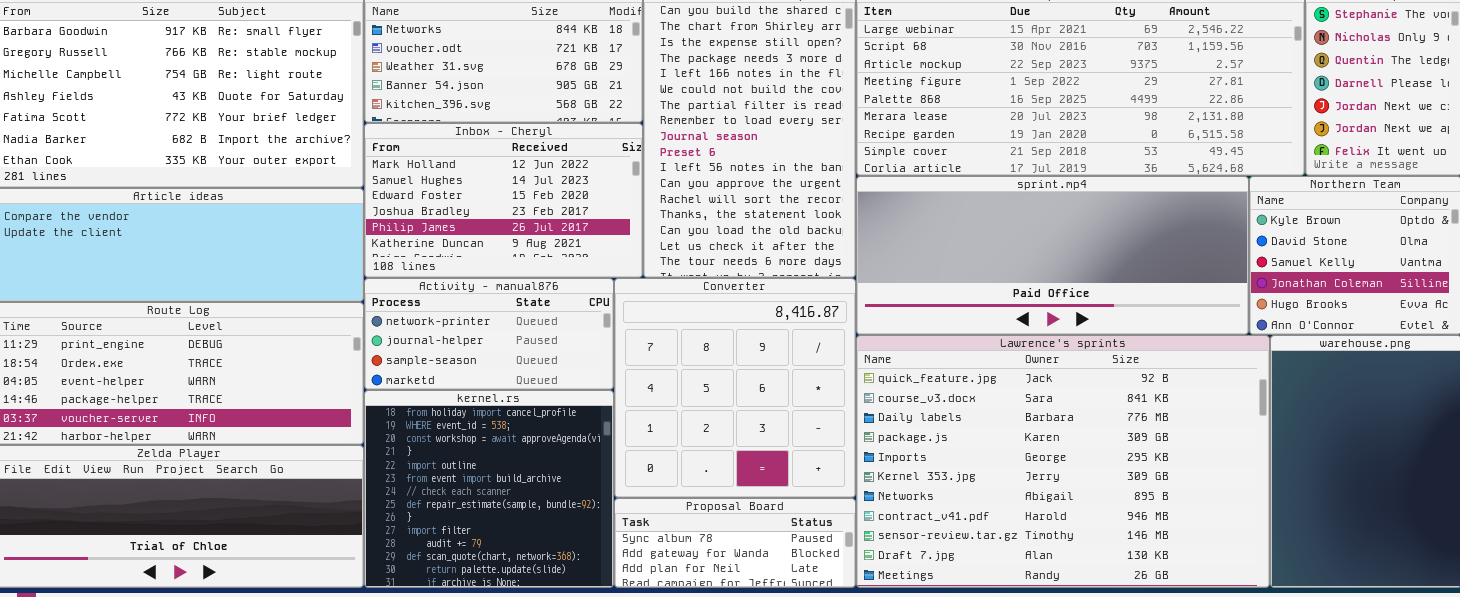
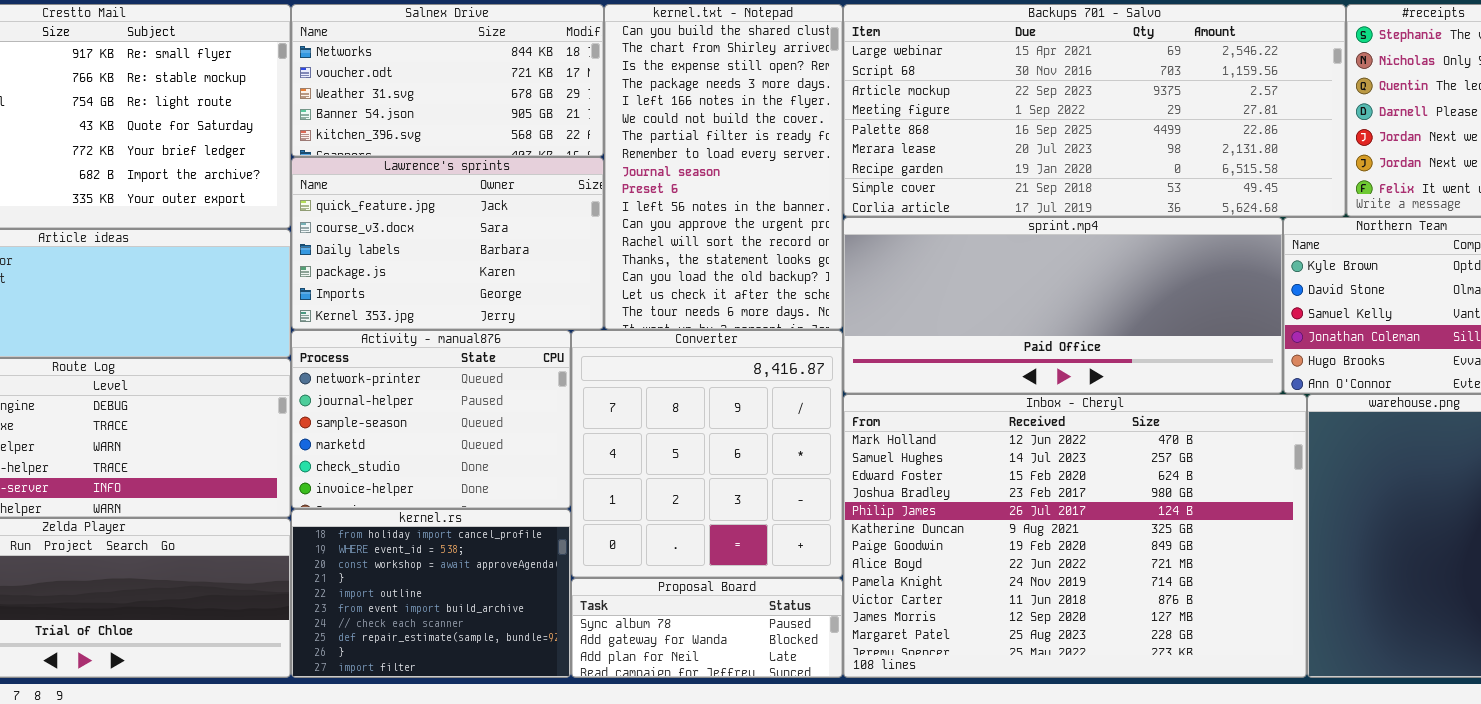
Inbox - Cheryl: [364,123,643,278] -> [843,394,1307,678], moved, resized
Activity - manual876: [364,278,614,390] -> [291,330,571,509], resized
Lawrence's sprints: [856,335,1270,588] -> [291,157,604,330], moved, resized
kernel.rs: [364,390,614,588] -> [291,509,571,678], resized

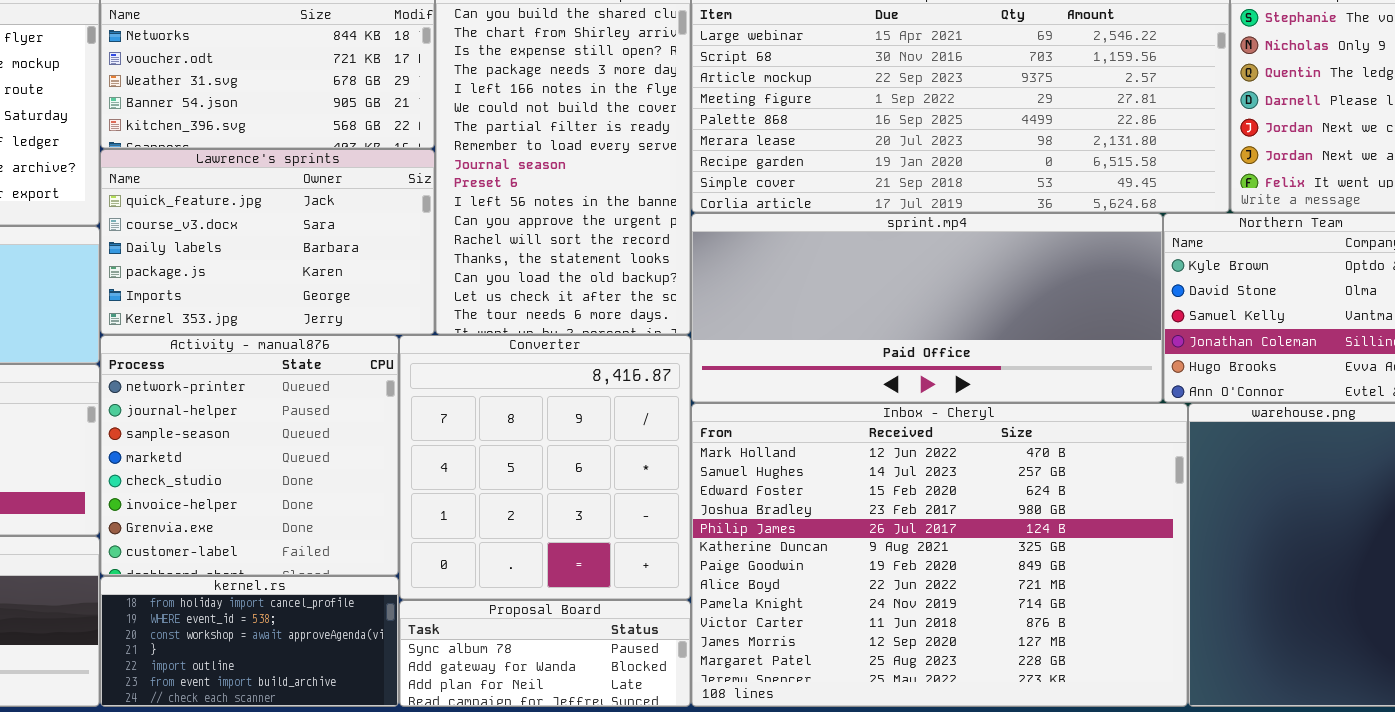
Activity - manual876: [291,330,571,509] -> [100,335,399,576], resized
kernel.rs: [291,509,571,678] -> [100,576,399,707], resized

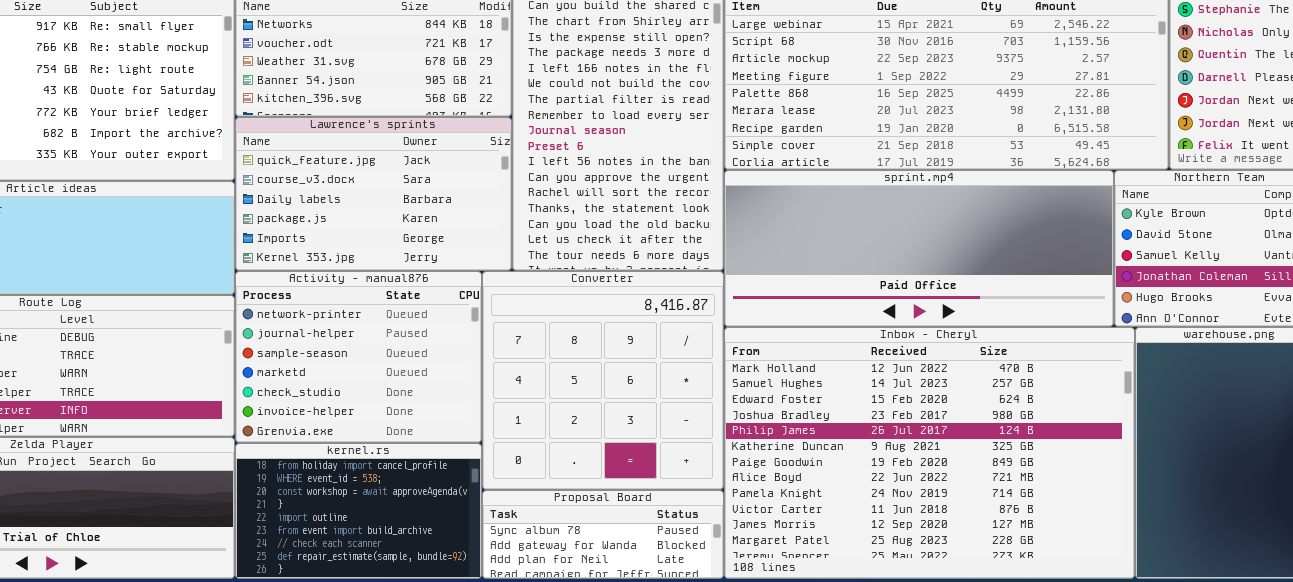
Activity - manual876: [100,335,399,576] -> [235,271,482,443], resized
kernel.rs: [100,576,399,707] -> [235,443,482,579], resized

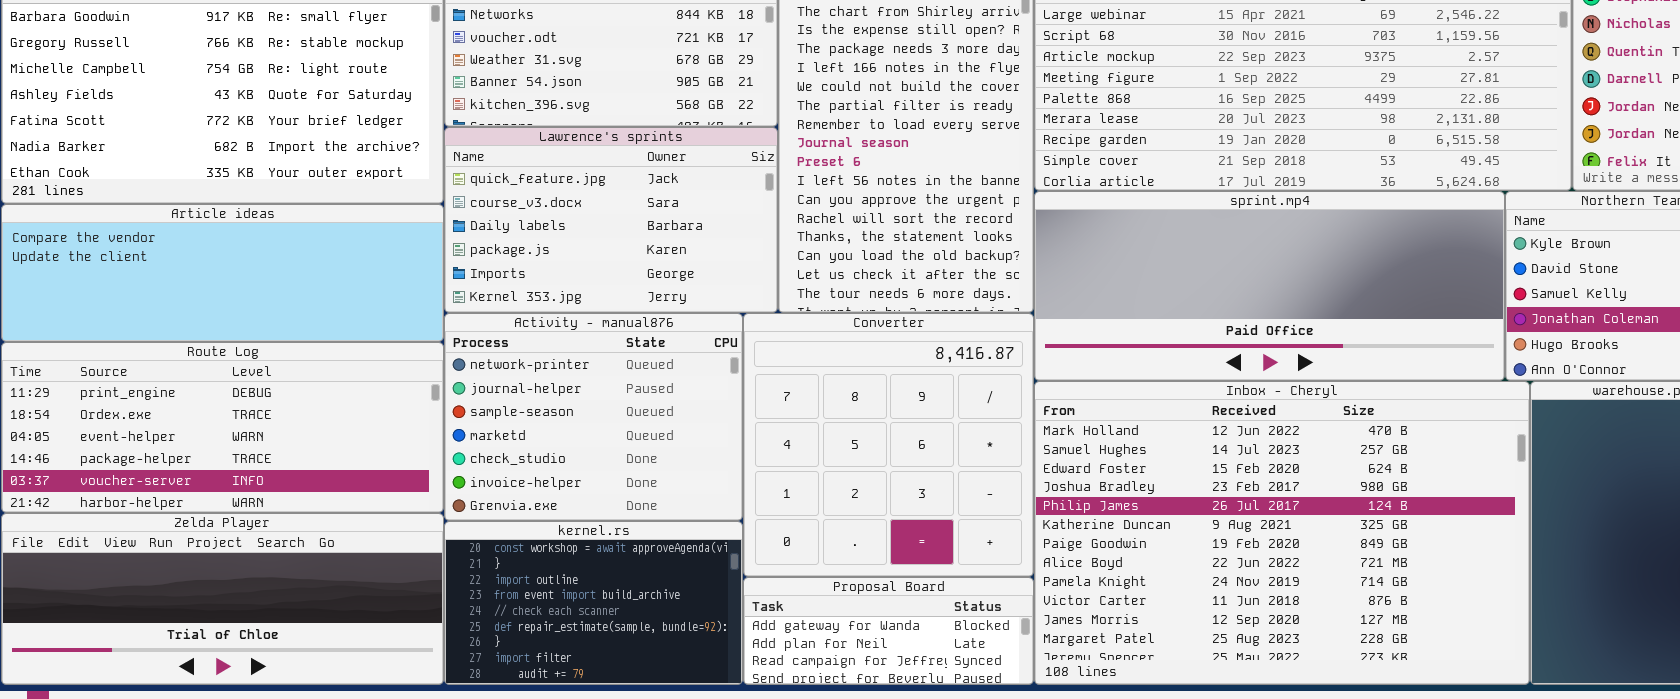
kernel.rs: [235,443,482,579] -> [444,521,743,685], scrolled down 2 rows
Proposal Board: [482,490,724,579] -> [743,577,1034,685], scrolled down 1 row

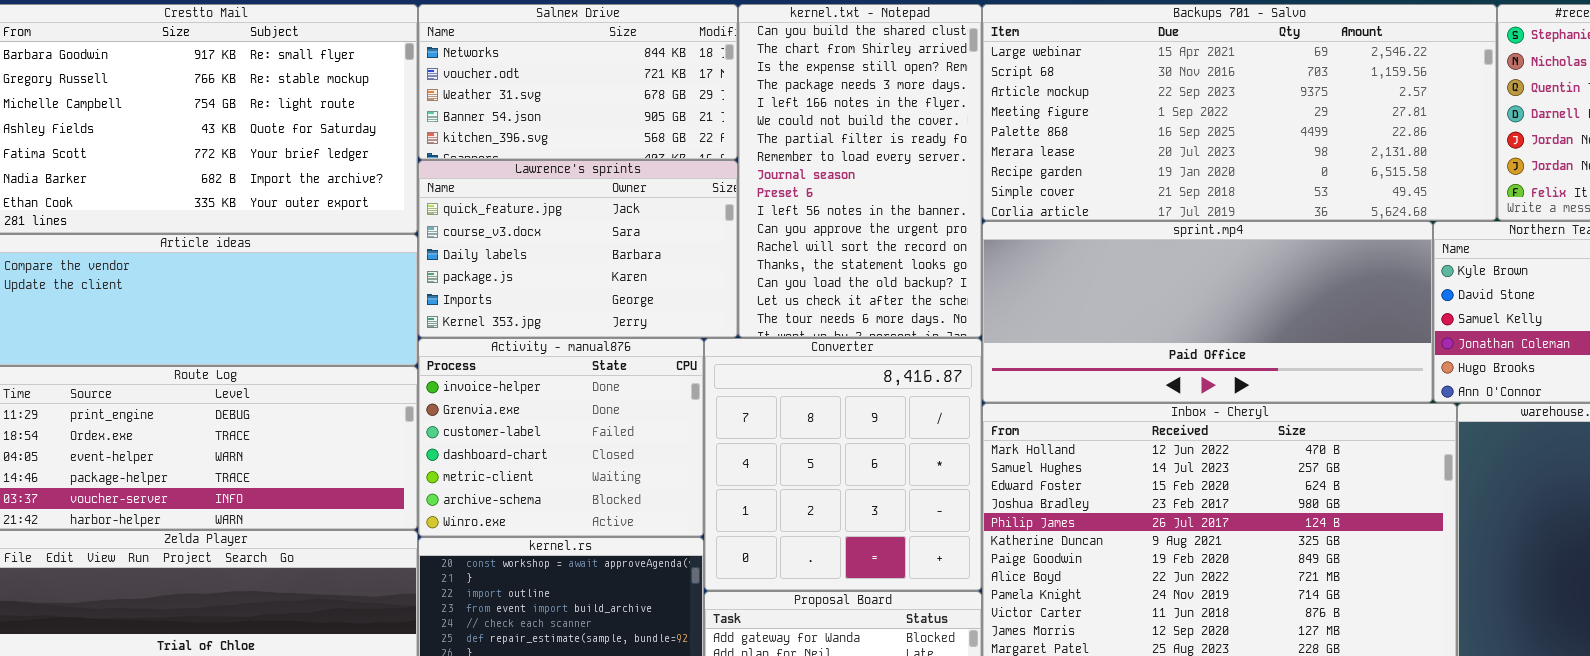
Activity - manual876: [444,313,743,521] -> [418,338,704,537], scrolled down 5 rows

